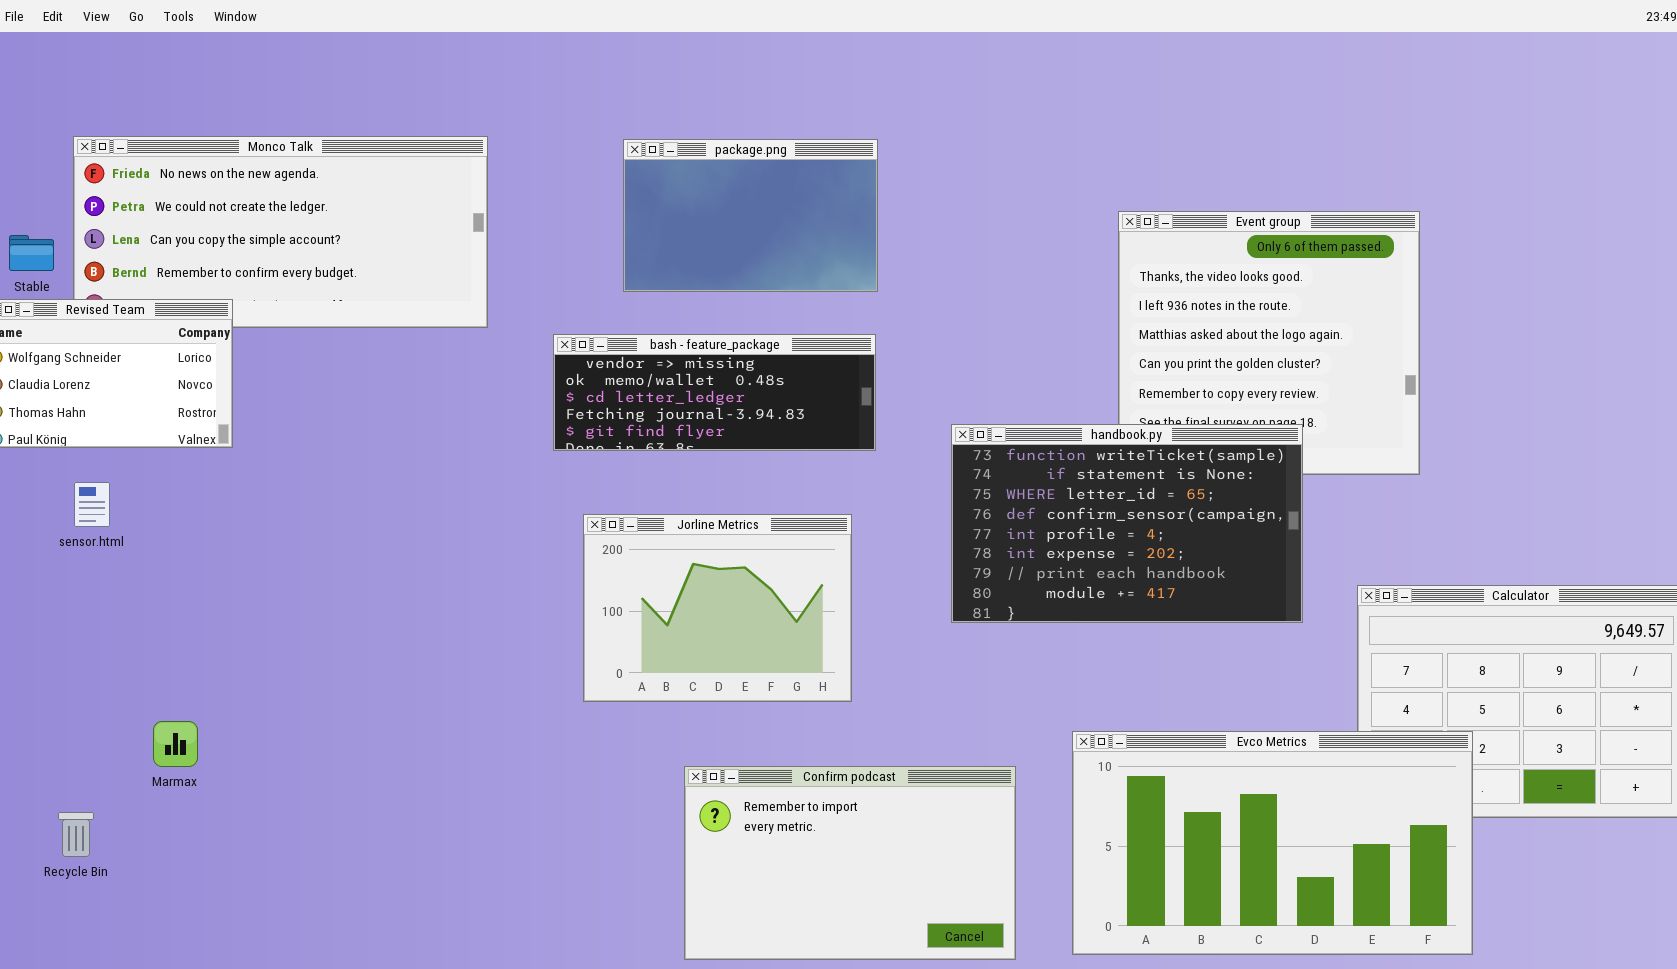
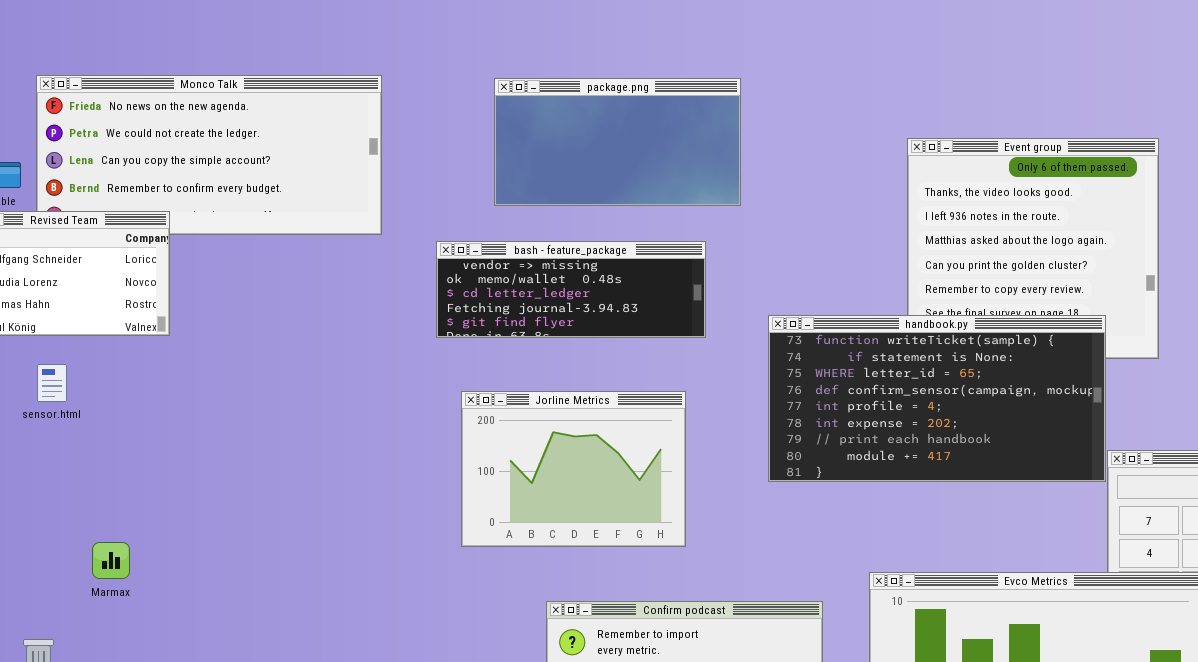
package.png: [623,139,878,292] -> [494,78,741,206], resized
handbook.py: [951,424,1303,623] -> [768,315,1106,482], resized
Marmax: [153,721,198,767] -> [92,542,130,579], moved

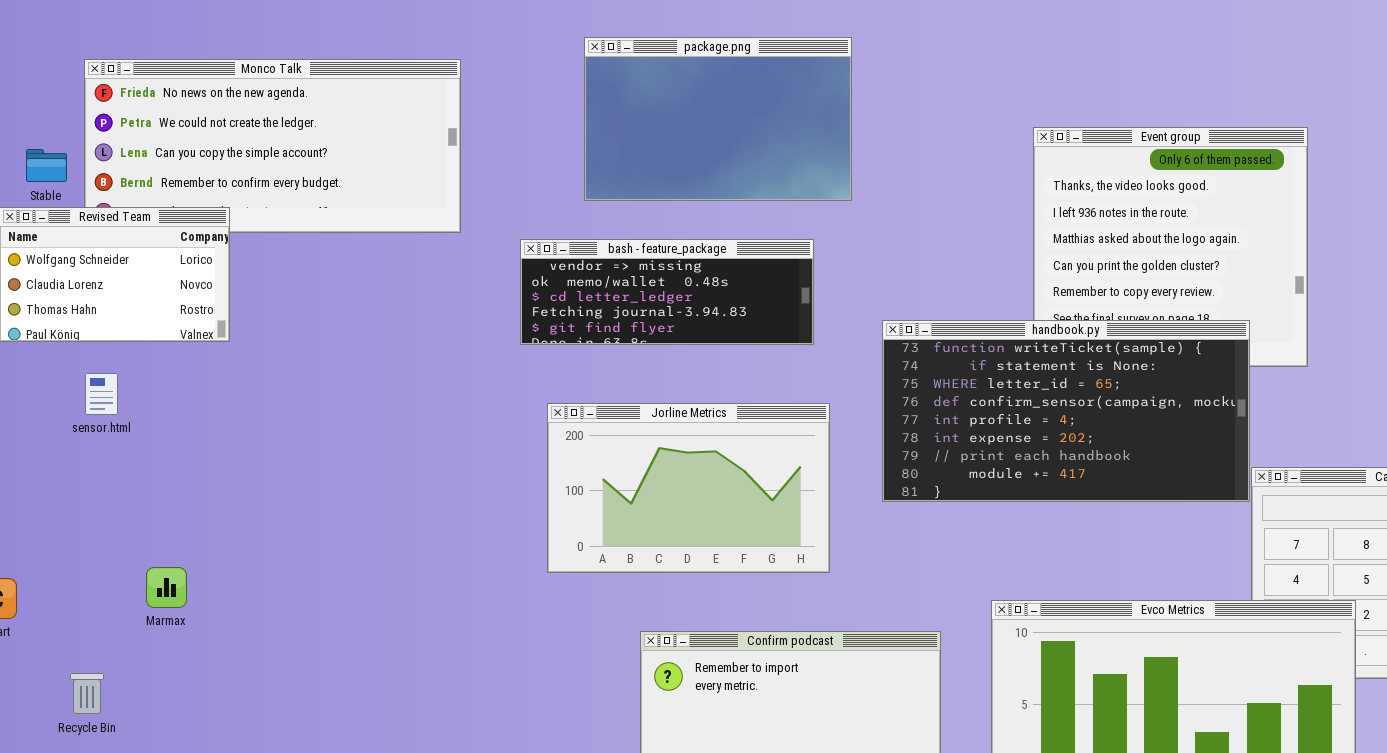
package.png: [494,78,741,206] -> [584,37,852,201], resized
Jorline Metrics: [461,391,686,547] -> [547,403,830,573], resized

